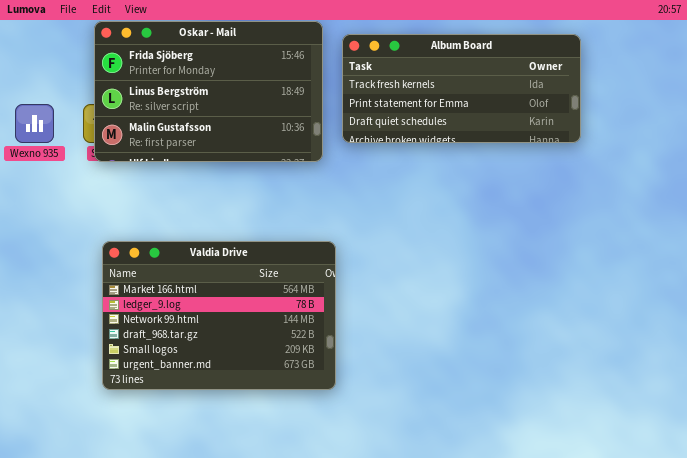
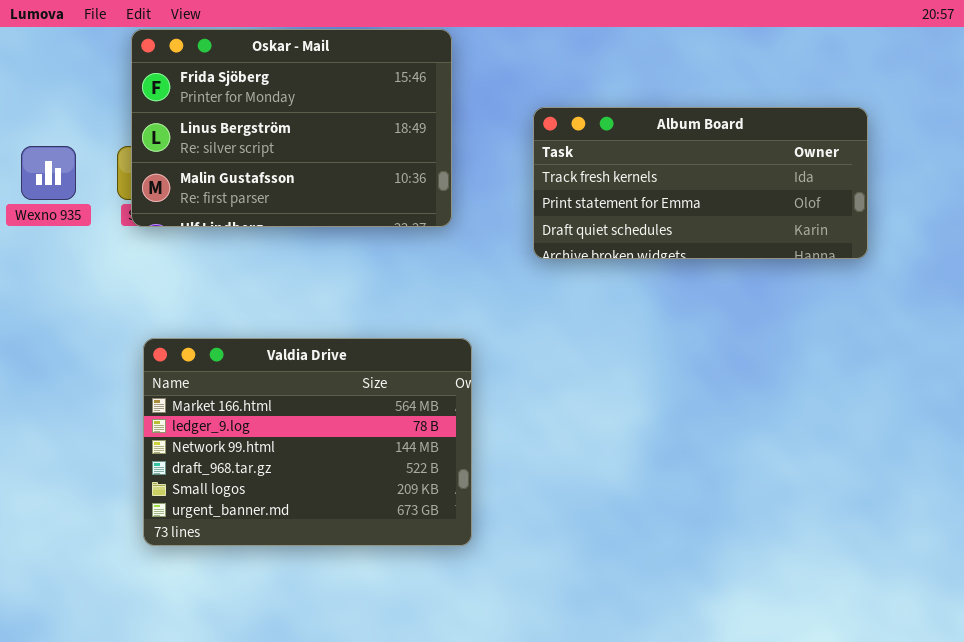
Album Board: [342,34,581,143] -> [533,107,868,259], moved

